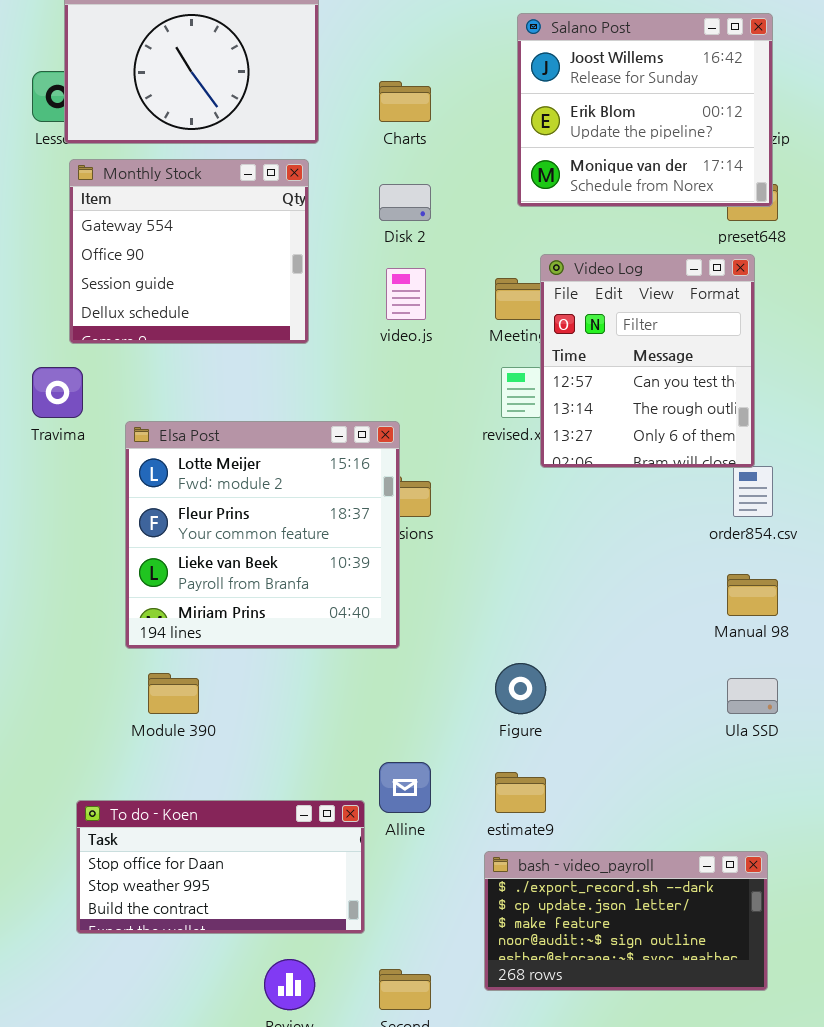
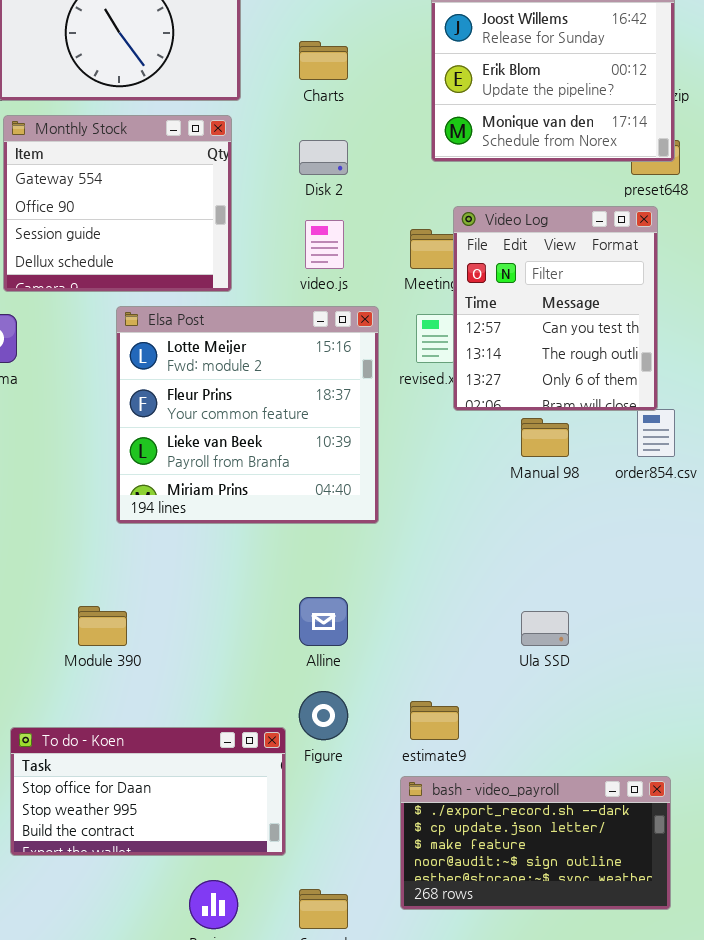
Elsa Post: [125,421,400,649] -> [116,306,379,524], moved
Manual 98: [727,574,778,616] -> [521,418,569,457], moved
Figure: [495,663,546,714] -> [299,691,348,740], moved
Ula SSD: [727,678,778,714] -> [521,611,569,646], moved
Alline: [379,762,431,813] -> [299,597,348,646], moved

